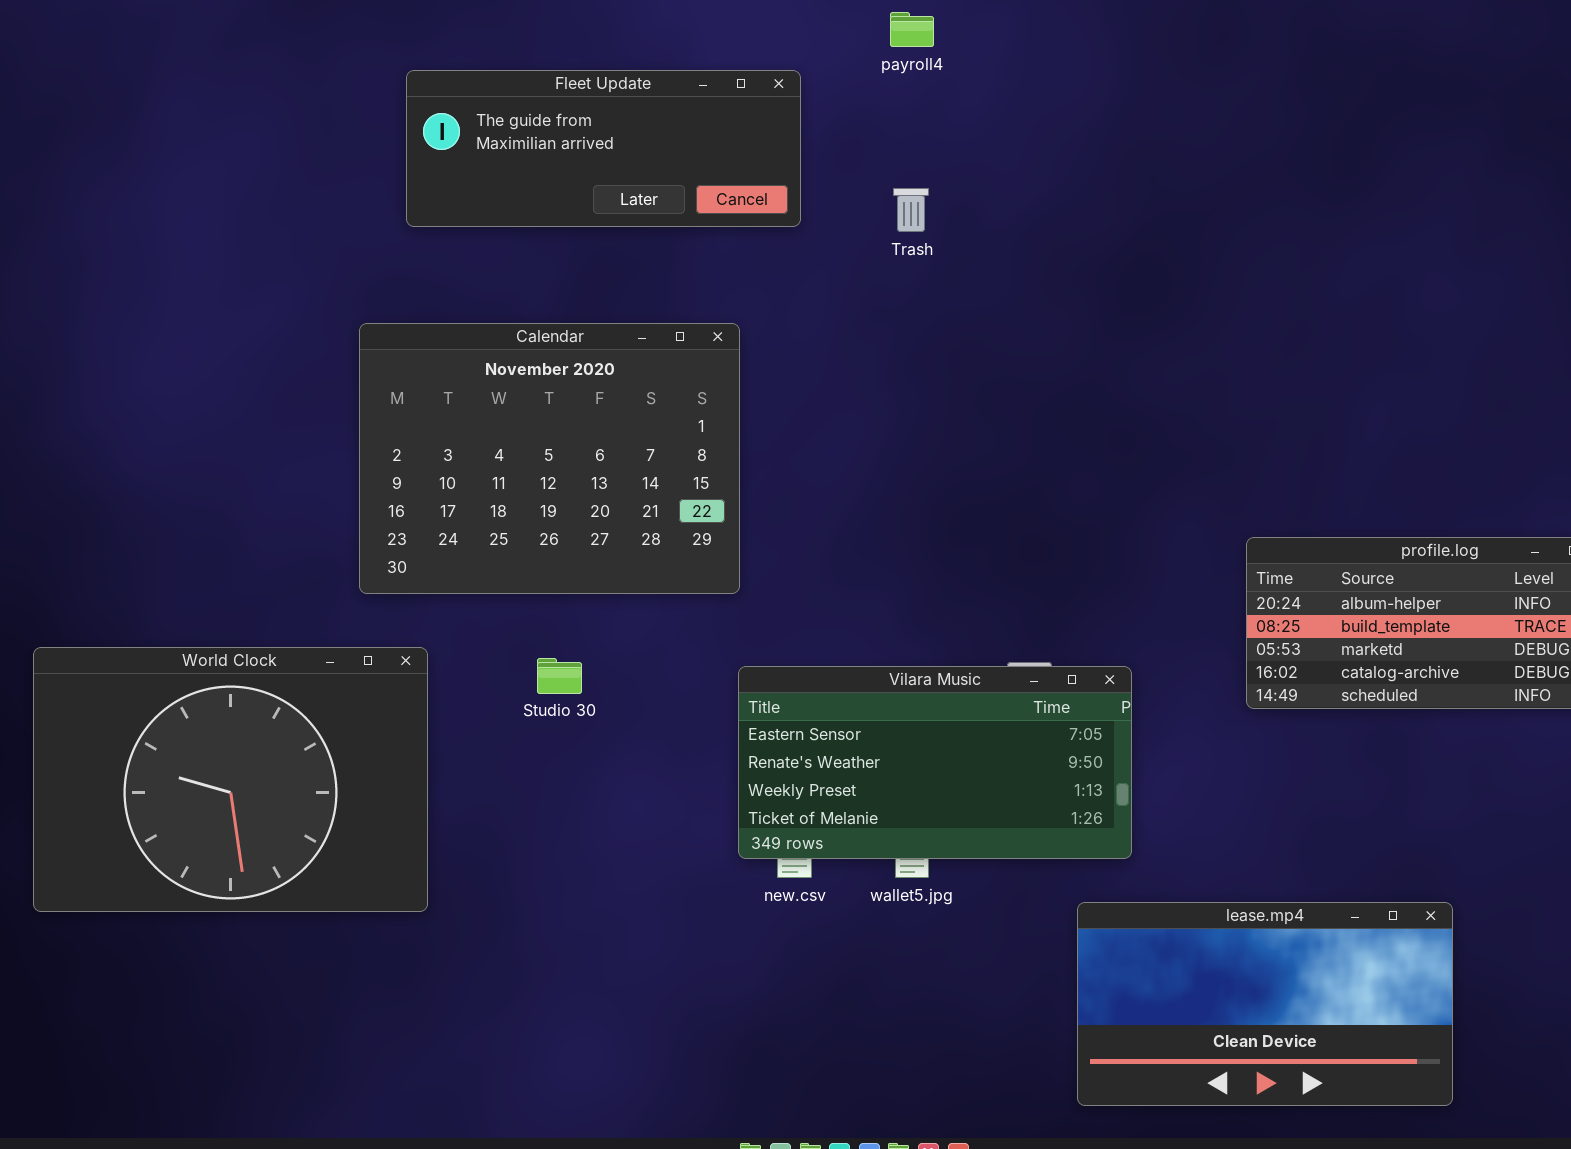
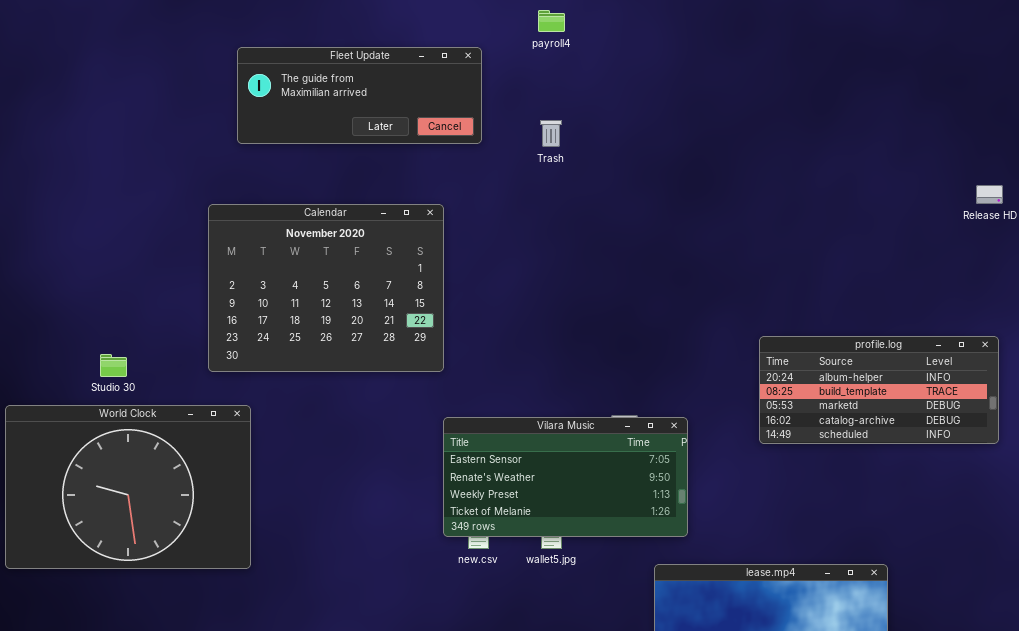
Studio 30: [537,658,582,694] -> [100,354,127,377], moved

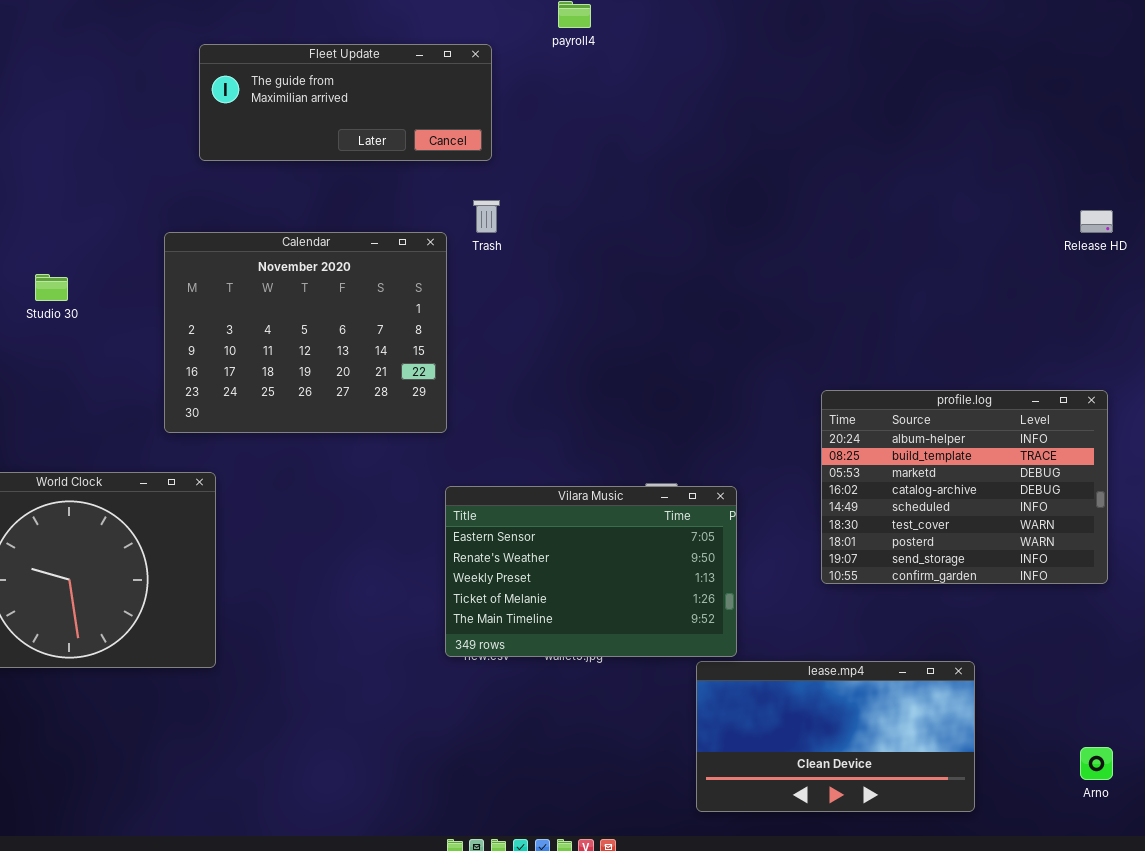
Trash: [540,120,562,147] -> [473,200,500,233], moved
profile.log: [759,336,999,444] -> [821,390,1108,584], resized
Studio 30: [100,354,127,377] -> [35,274,68,301], moved
Vilara Music: [443,417,688,537] -> [445,486,737,657], resized

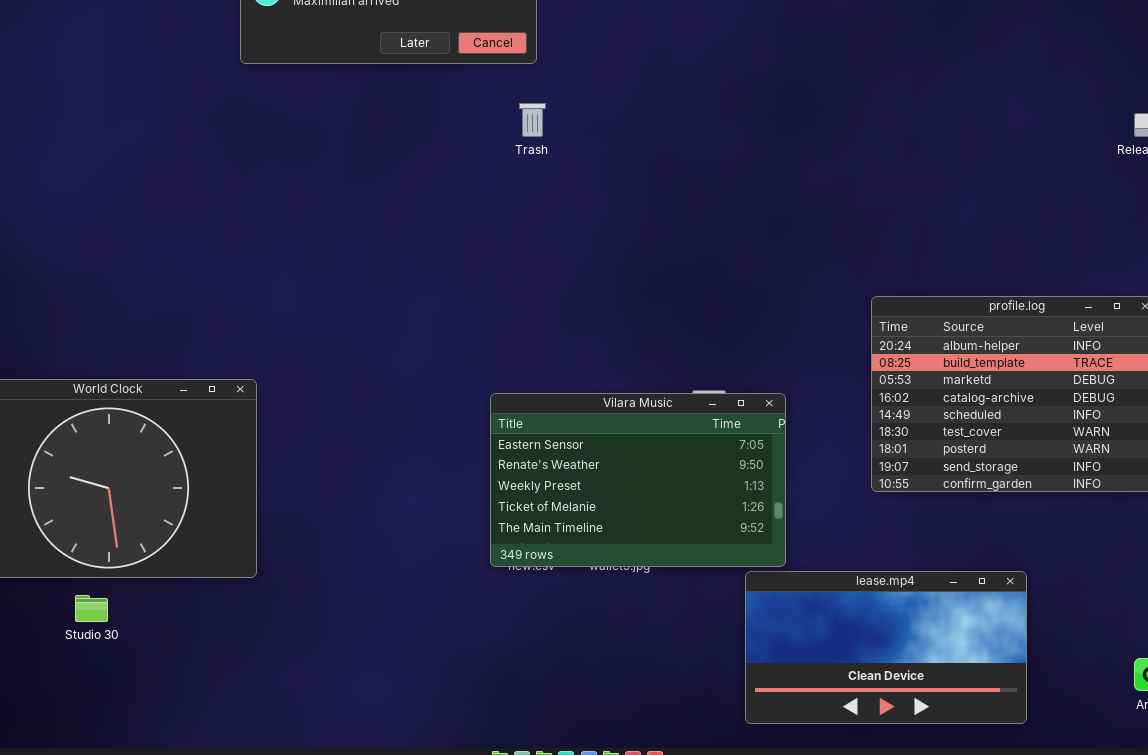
Calendar: [164,232,447,433] -> none, closed
Studio 30: [35,274,68,301] -> [75,595,108,622], moved

